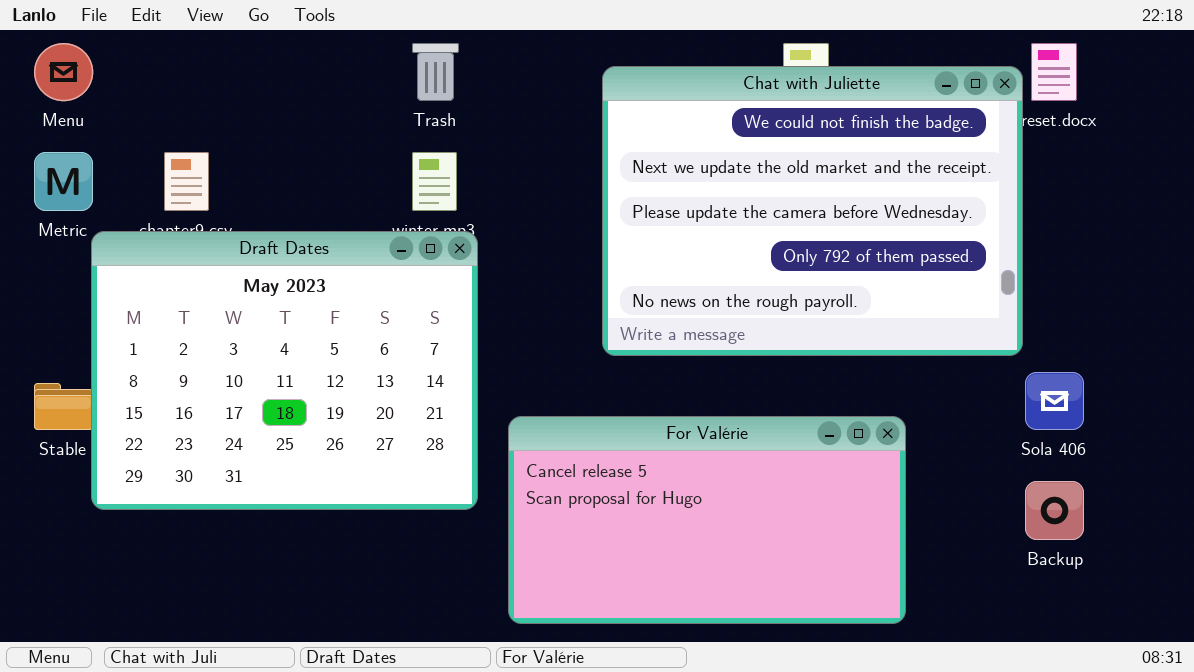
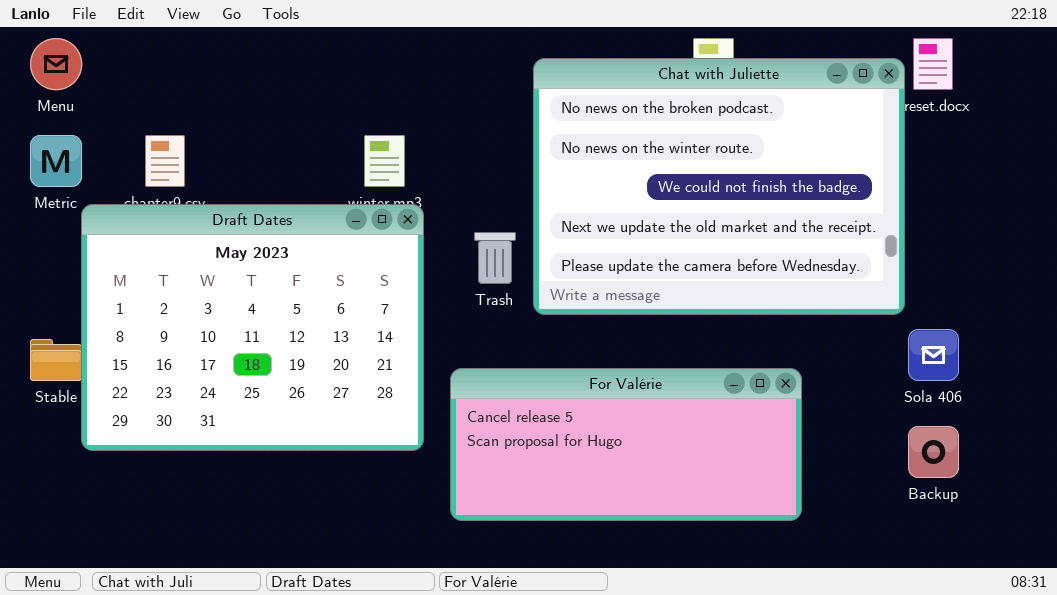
Trash: [412,43,459,101] -> [474,232,516,284], moved
Chat with Juliette: [602,66,1023,356] -> [533,58,905,315], scrolled up 2 rows
For Valérie: [508,416,906,624] -> [450,368,802,521], resized

